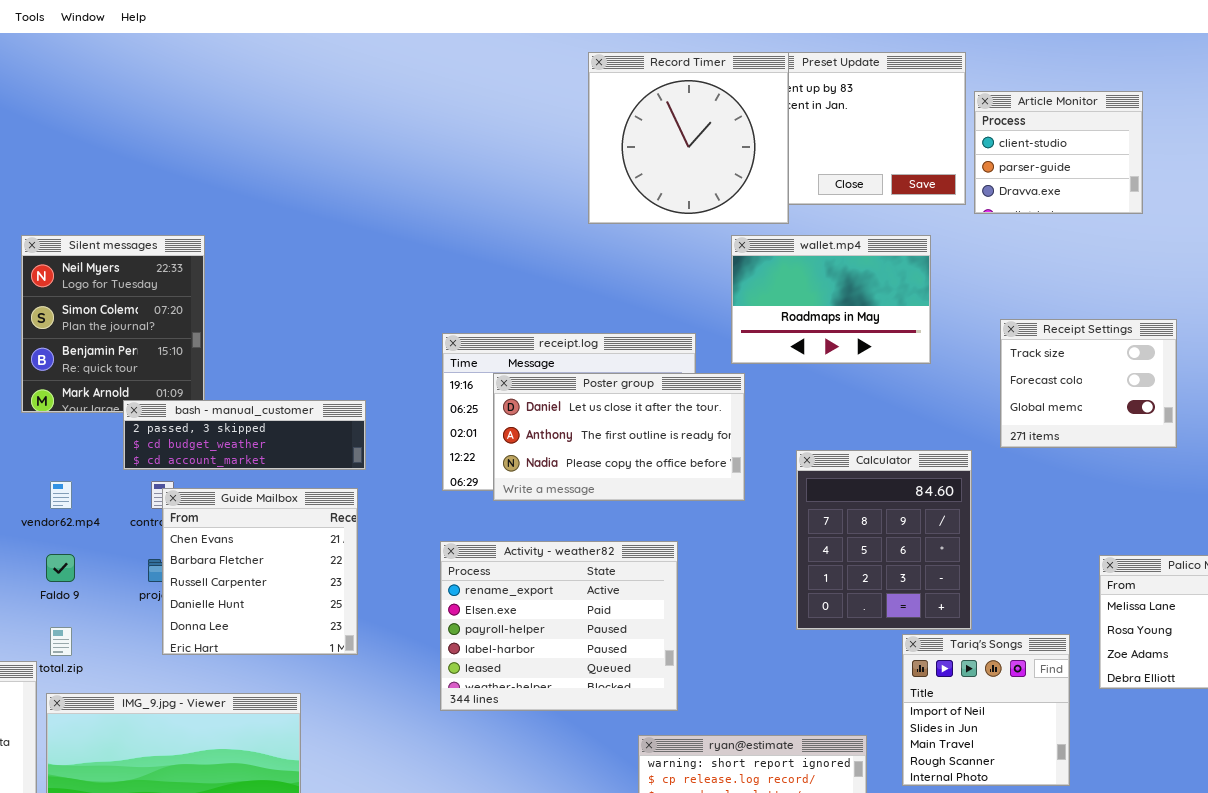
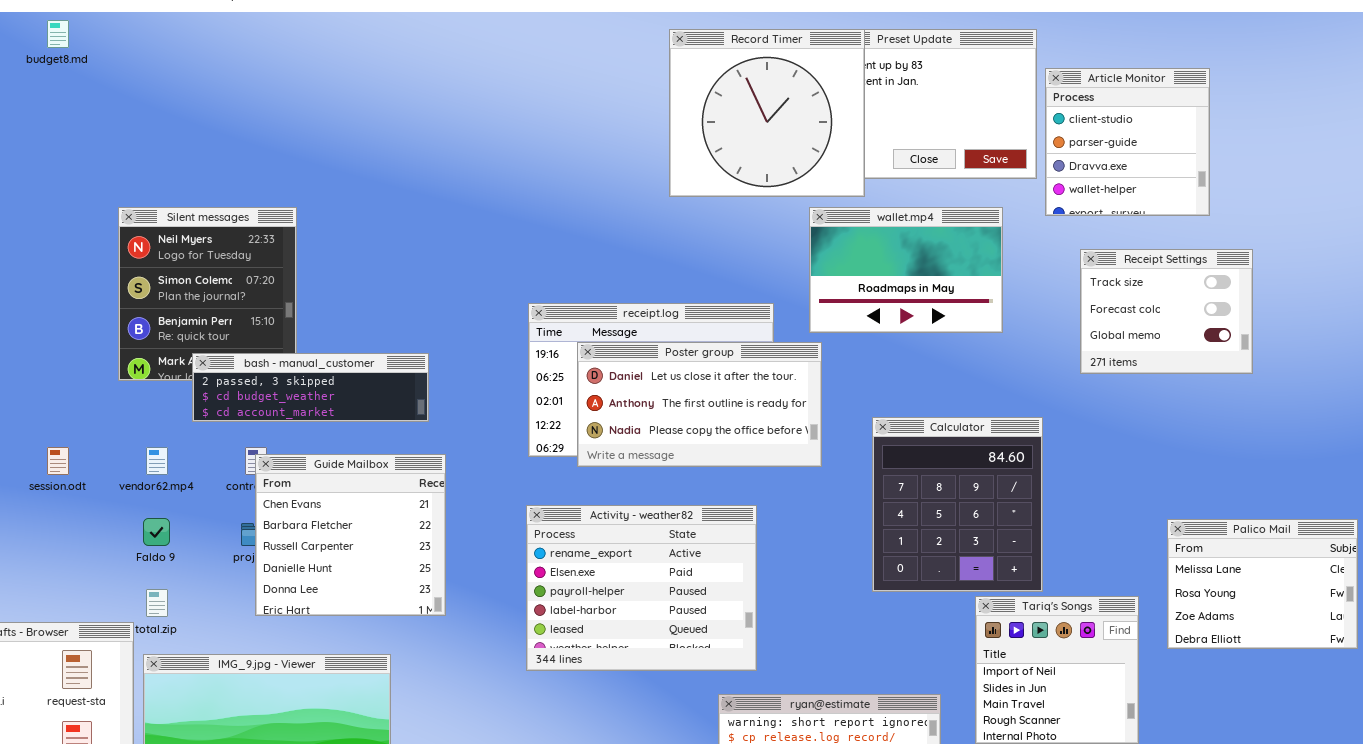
Article Monitor: [974,91,1143,214] -> [1045,68,1210,216], resized
Receipt Settings: [1000,319,1177,448] -> [1080,249,1253,374], moved
bash - manual_customer: [123,400,366,470] -> [192,353,429,422], moved

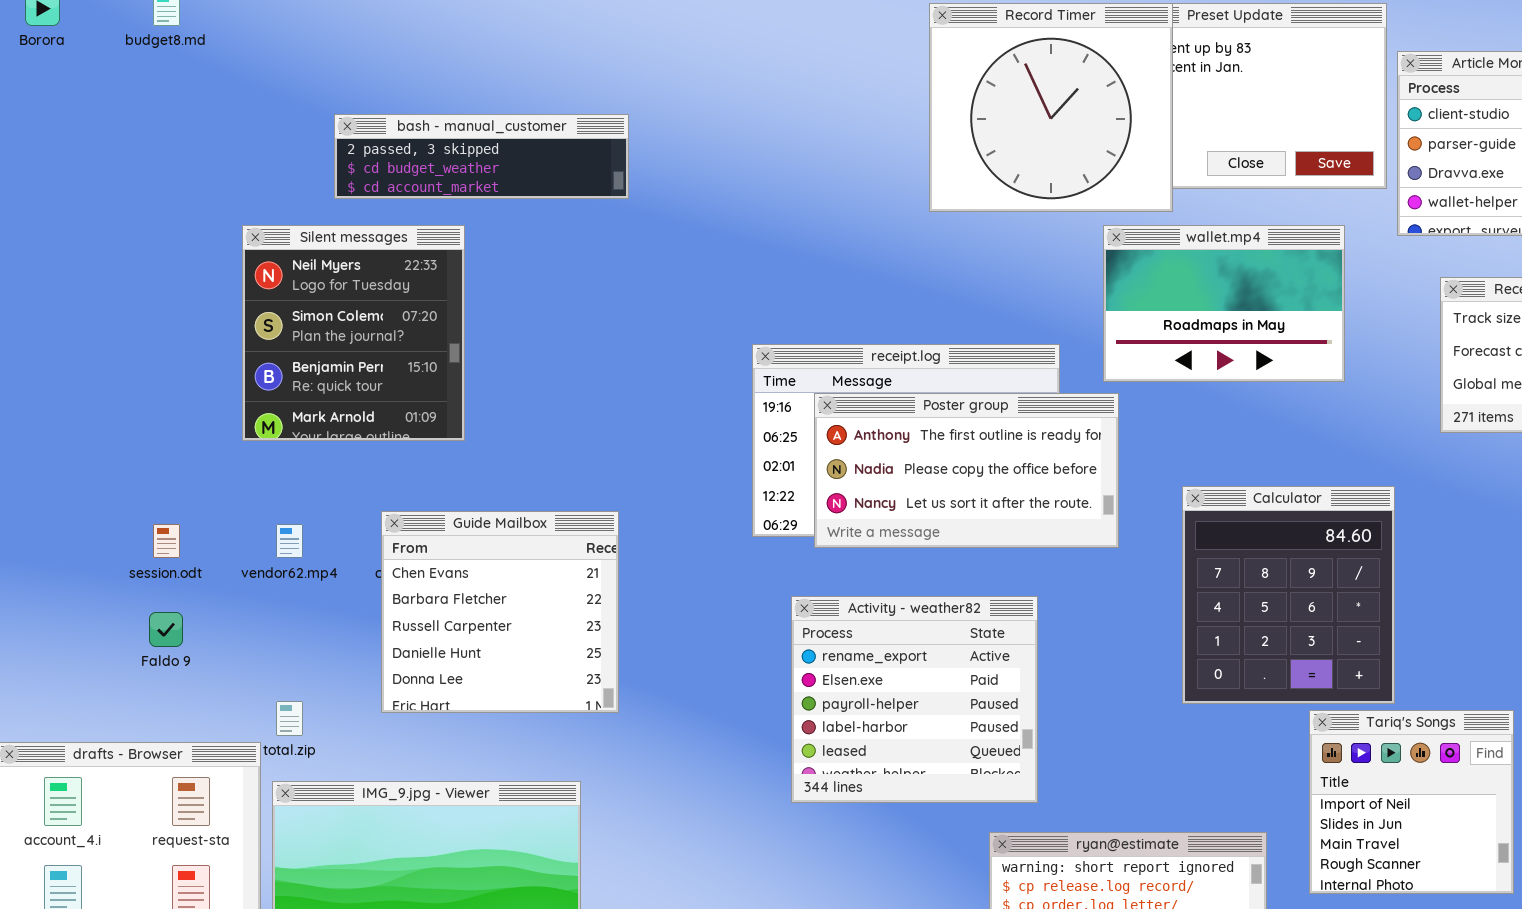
Poster group: [577,342,822,467] -> [814,393,1119,548], scrolled down 1 row
bash - manual_customer: [192,353,429,422] -> [334,114,629,199], moved
Guide Mailbox: [255,454,446,616] -> [381,511,619,713], moved
Activity - weather82: [526,505,757,671] -> [791,596,1038,803], resized
Faldo 9: [143,518,170,546] -> [149,612,183,647], moved

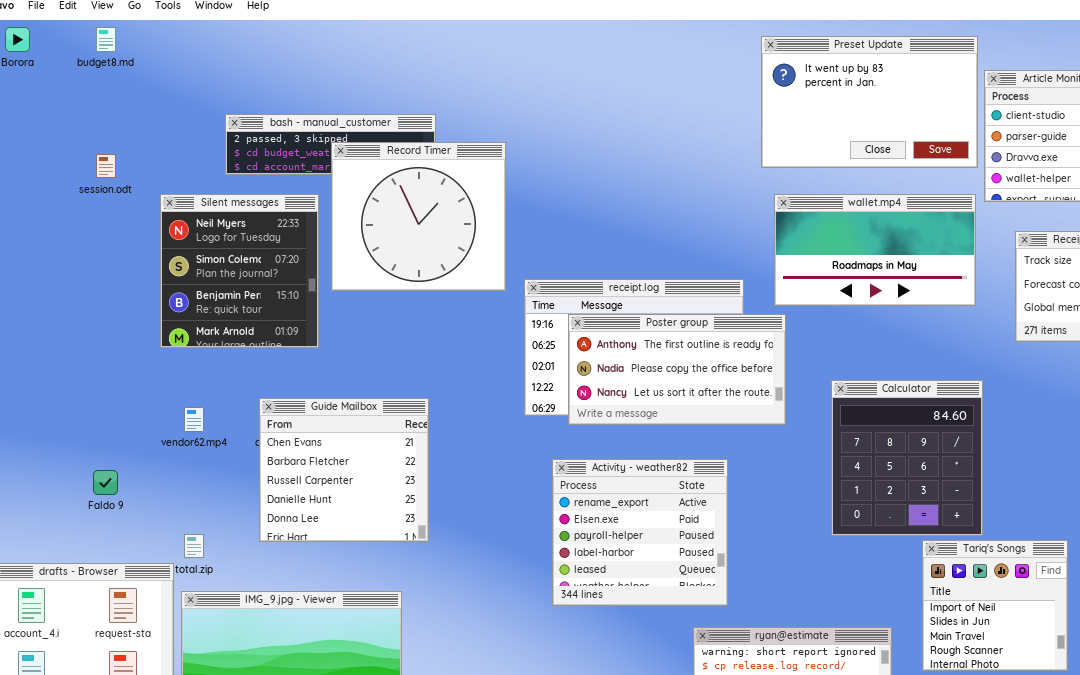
Record Timer: [929,3,1173,212] -> [331,142,506,291], moved
wallet.mp4: [1103,225,1345,382] -> [774,194,976,306], resized
session.odt: [153,524,180,558] -> [96,154,116,178], moved

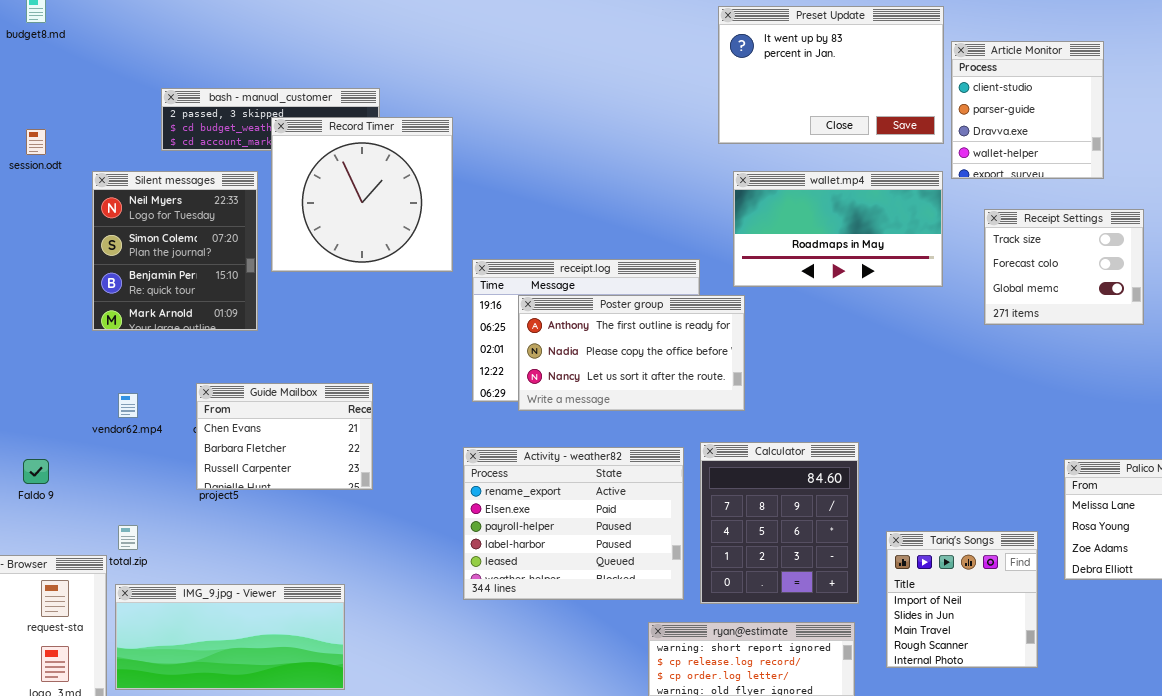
Calculator: [831,380,983,536] -> [700,442,859,604], moved
Guide Mailbox: [259,398,429,542] -> [196,383,373,490], resized
Activity - weather82: [552,459,728,606] -> [463,447,684,600], resized

